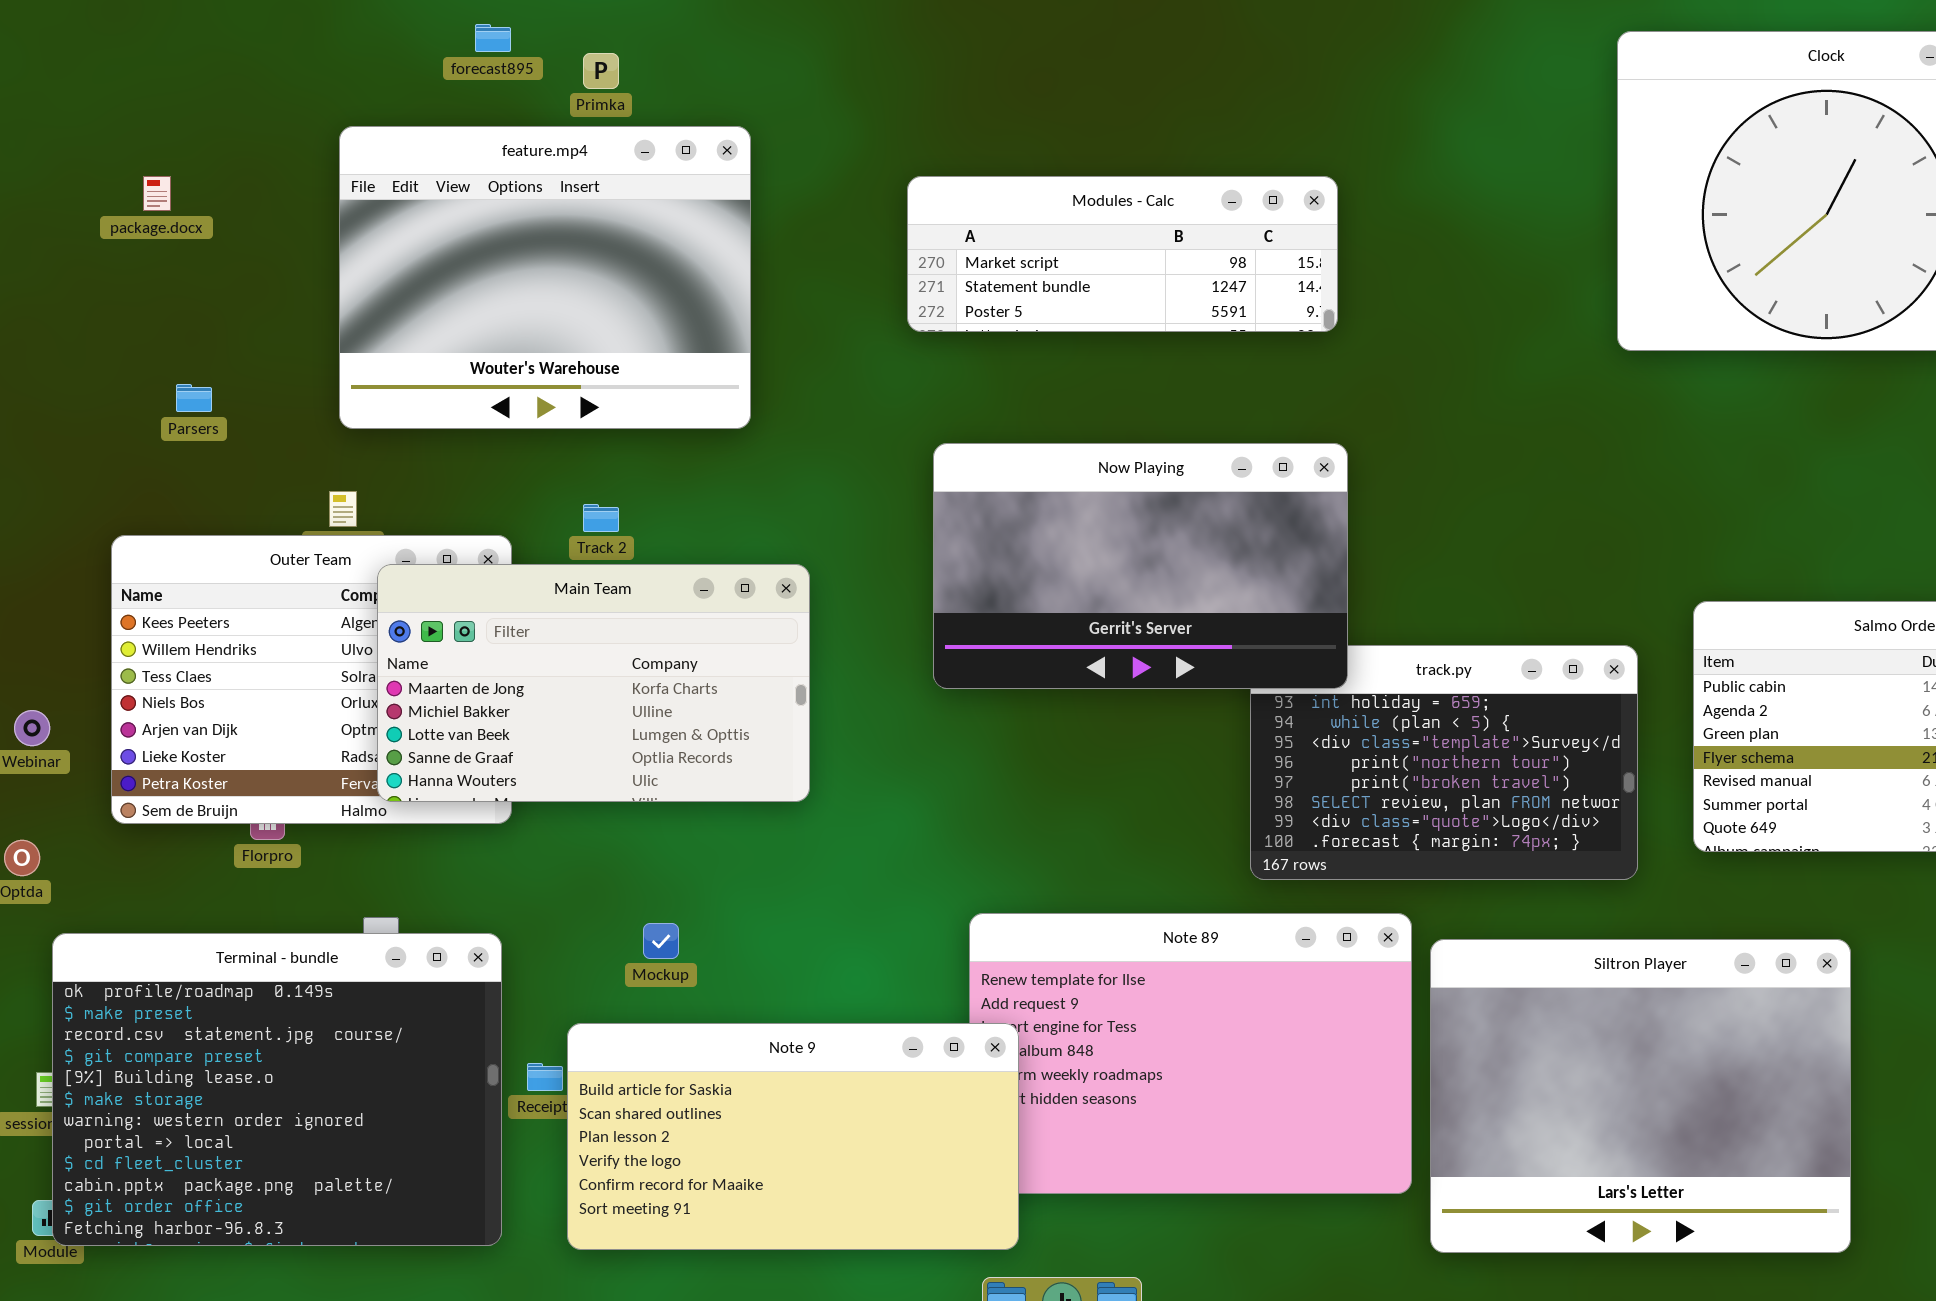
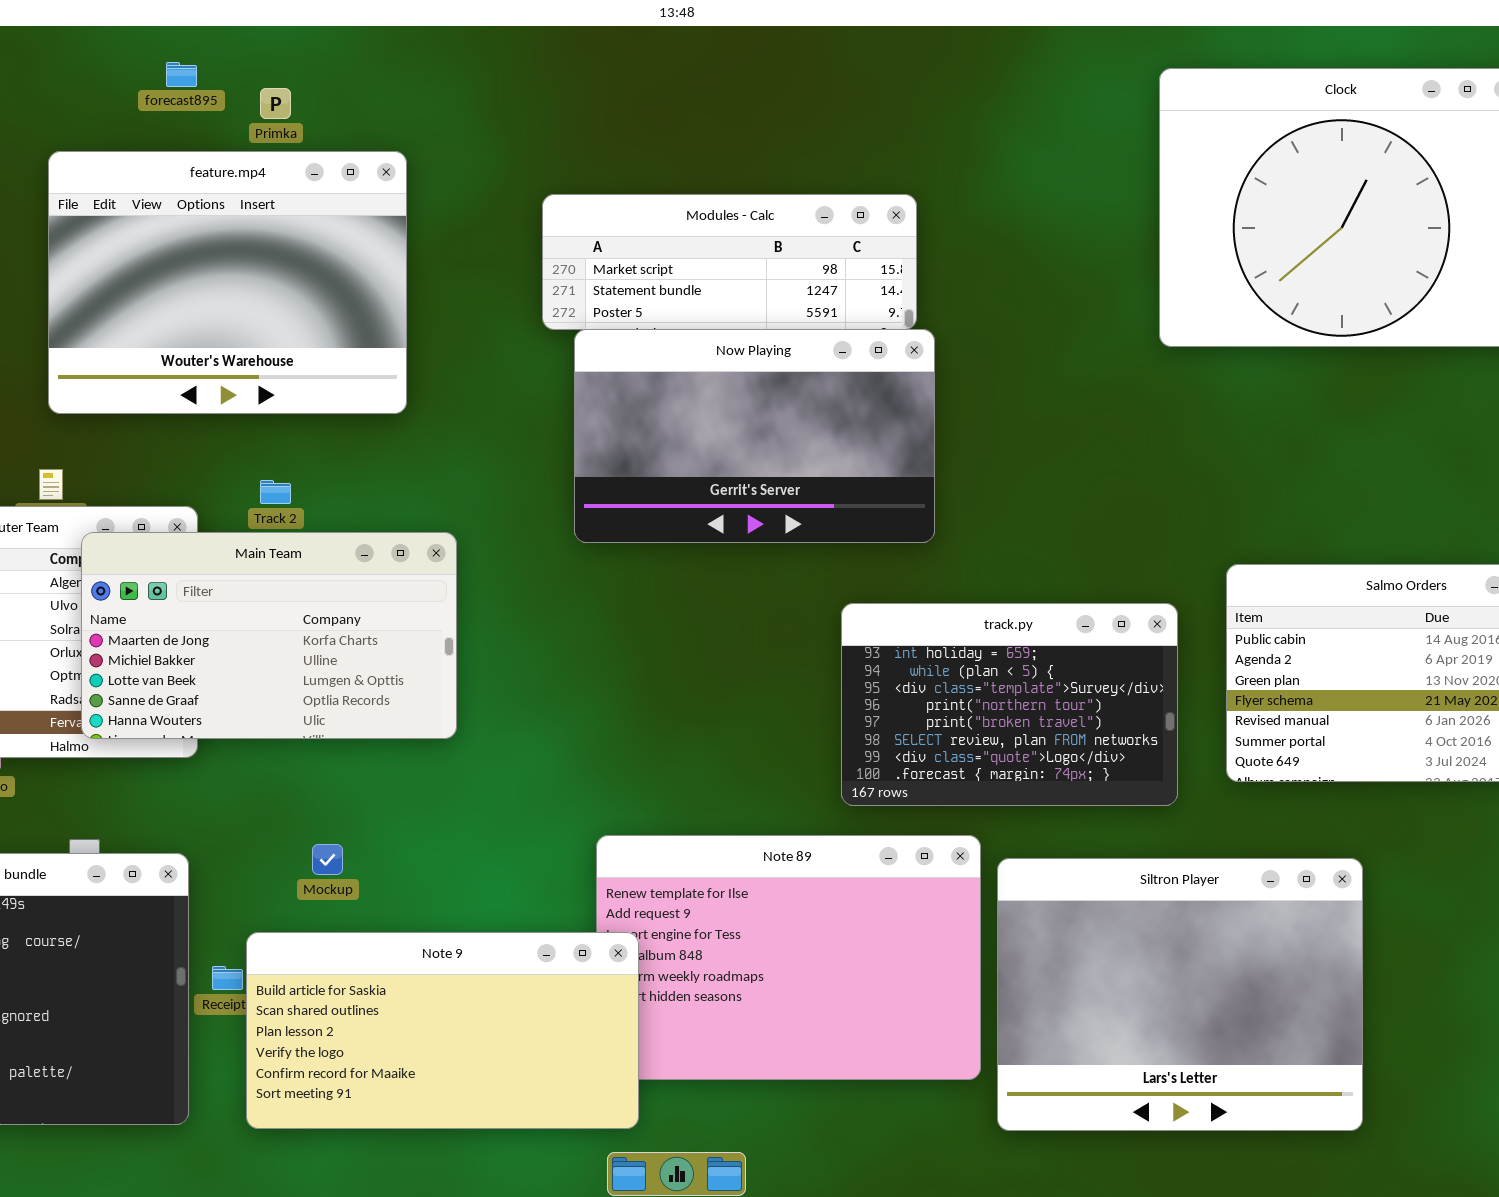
Now Playing: [933,443,1348,689] -> [574,329,935,543], moved

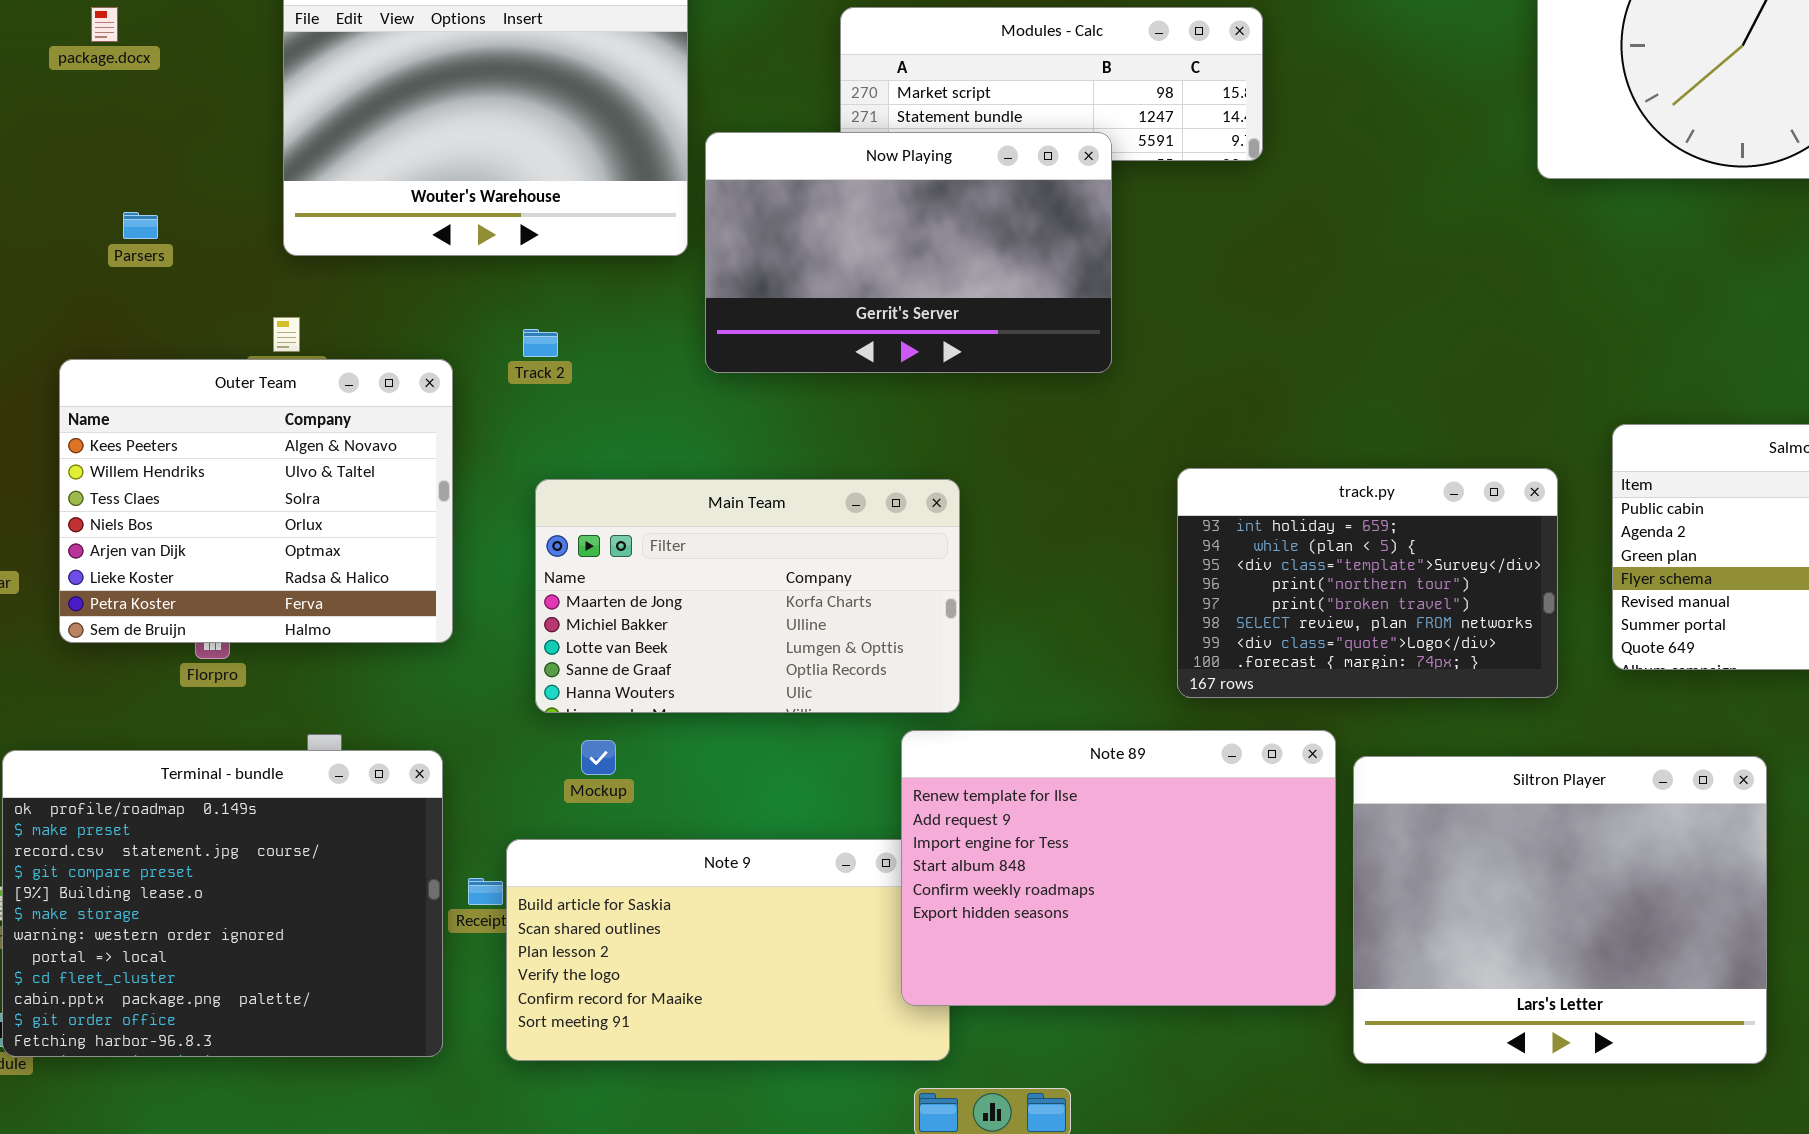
Now Playing: [574,329,935,543] -> [705,132,1112,373], moved
Main Team: [81,532,457,739] -> [535,479,960,713], moved
Note 89: [596,835,981,1080] -> [901,730,1336,1006], raised

